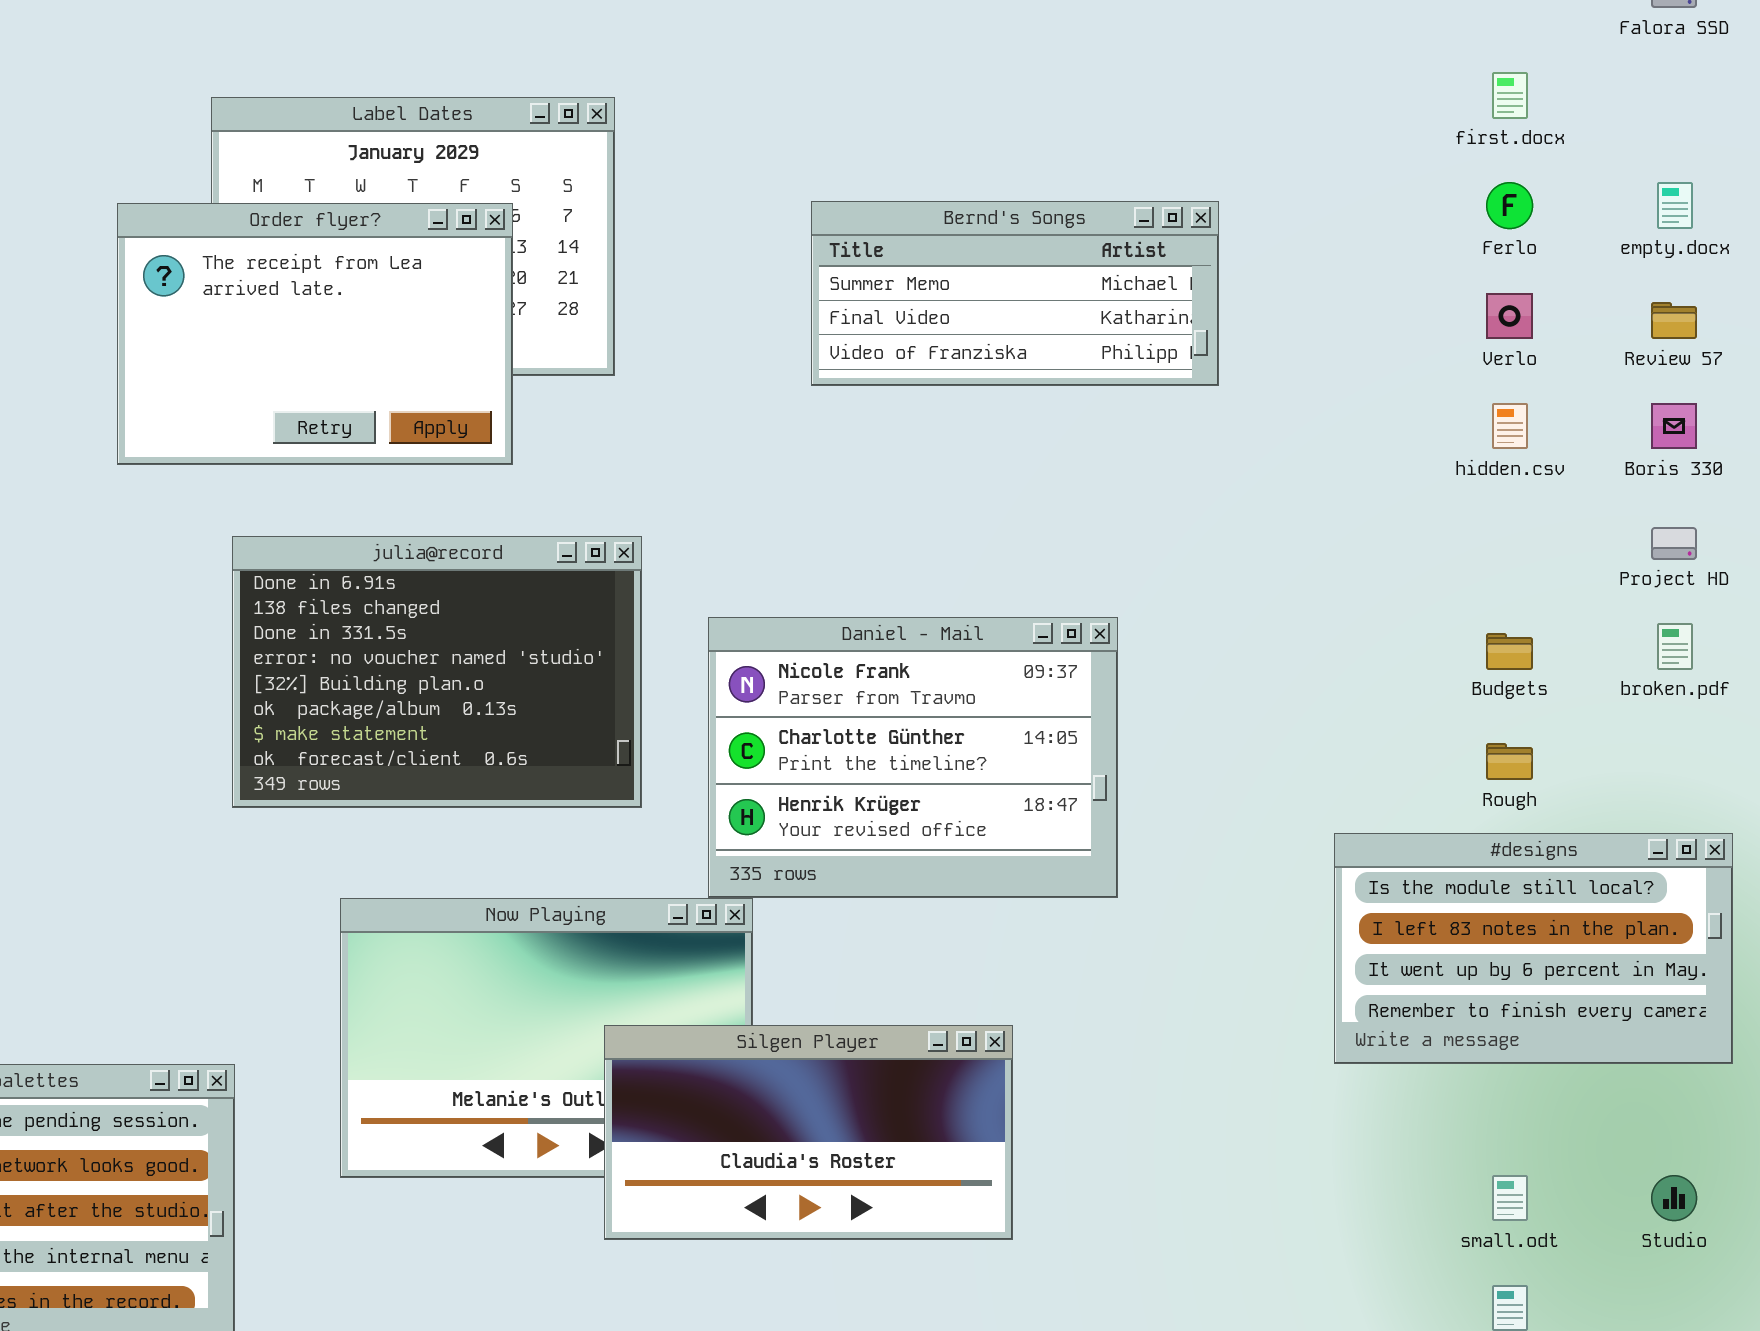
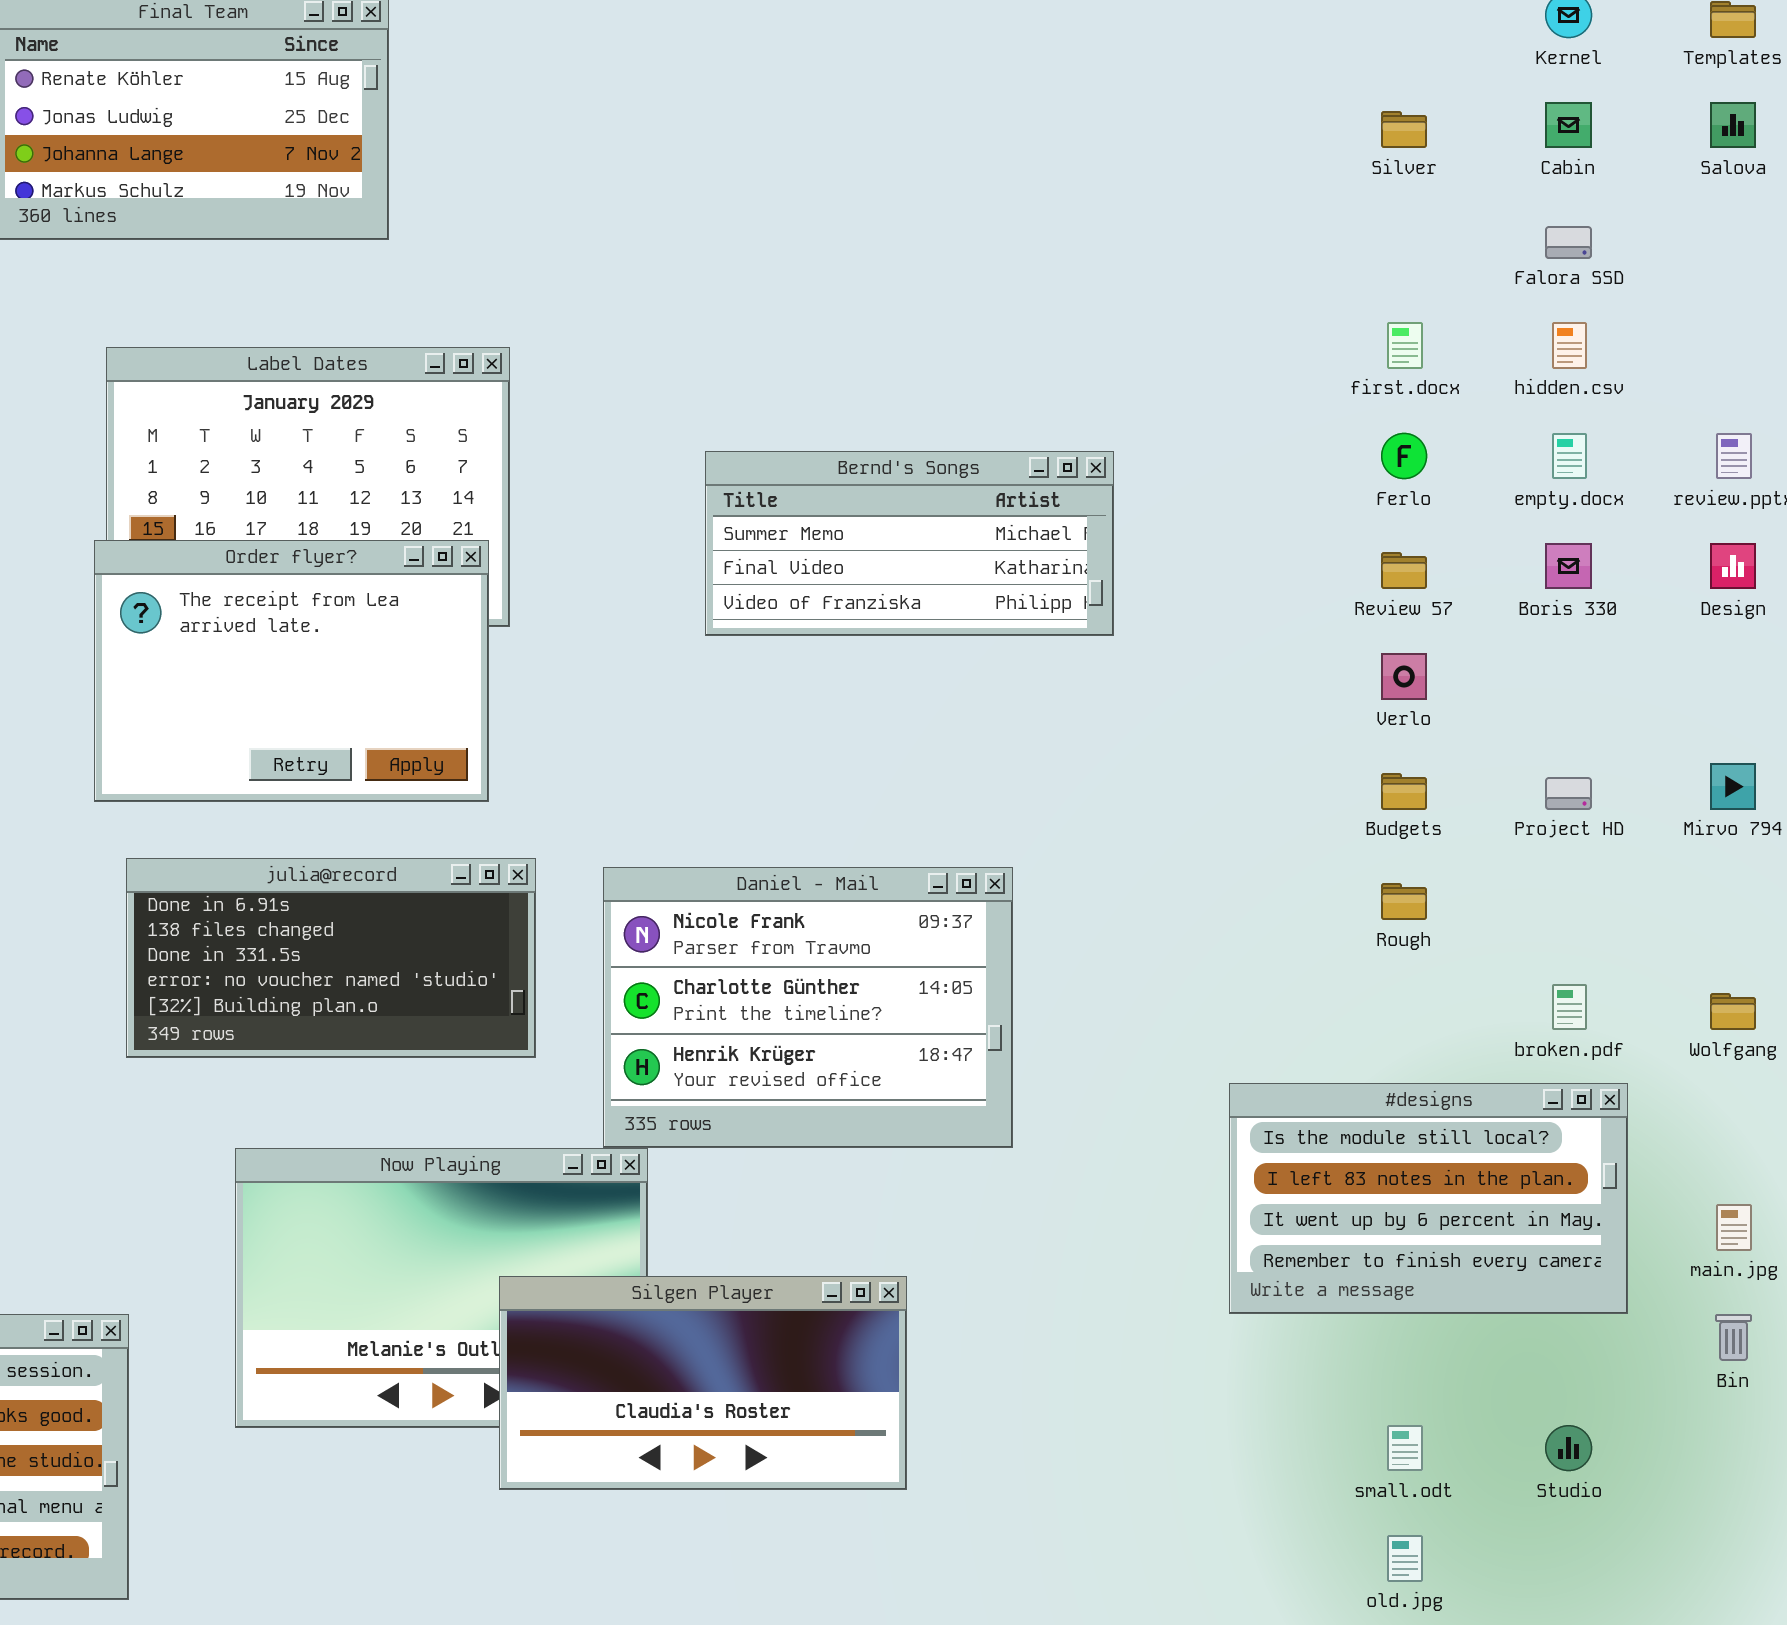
Order flyer?: [117,203,513,465] -> [94,540,489,802], moved
Verlo: [1486,293,1533,339] -> [1381,653,1427,700], moved
Review 57: [1651,302,1697,339] -> [1381,552,1427,589], moved
hidden.csv: [1492,403,1528,449] -> [1552,322,1587,369], moved
Boris 330: [1651,403,1697,449] -> [1545,543,1592,589], moved
julia@record: [232,536,642,808] -> [126,858,536,1058], resized
broken.pdf: [1657,623,1693,670] -> [1552,984,1587,1030], moved
Budgets: [1486,633,1533,670] -> [1381,773,1427,810], moved
Rough: [1486,743,1533,780] -> [1381,883,1427,920], moved

